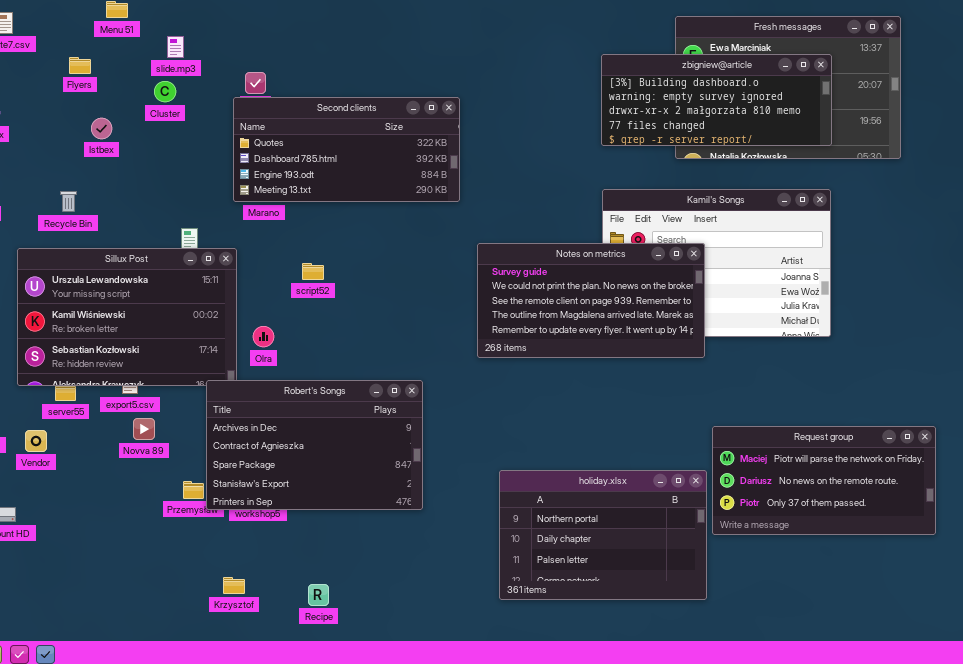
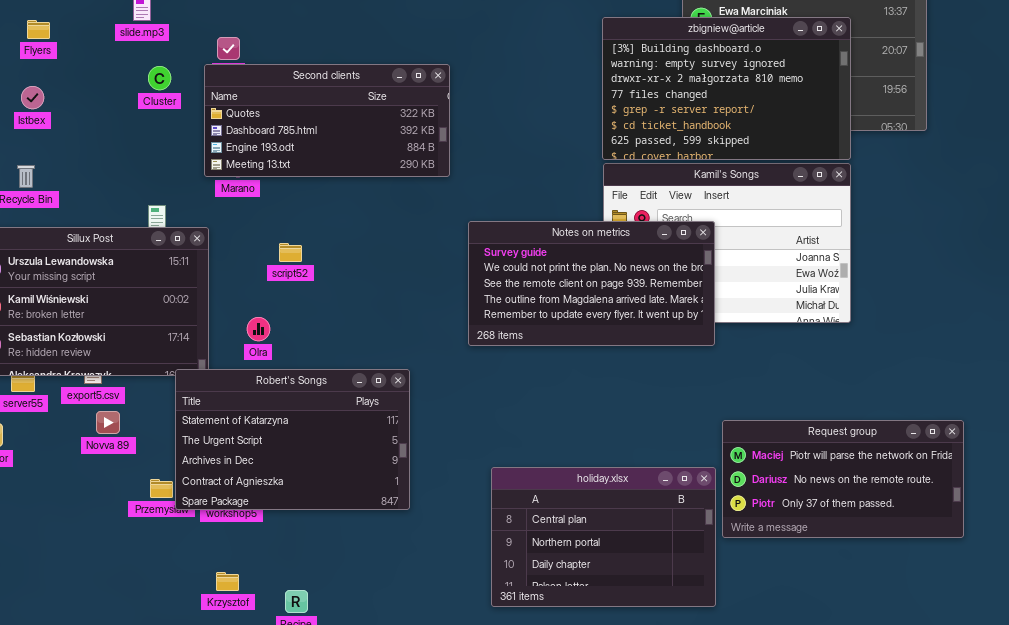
zbigniew@article: [601,54,832,146] -> [602,17,851,160], resized
Cluster: [154,81,176,102] -> [148,66,171,90], moved
Istbex: [91,118,112,139] -> [21,86,44,109], moved
Olra: [253,326,274,347] -> [247,317,270,341], moved
Robert's Songs: [206,380,423,510] -> [175,369,410,510], scrolled up 2 rows
holiday.xlsx: [499,470,707,600] -> [491,467,716,607], scrolled up 1 row
Krzysztof: [223,577,245,594] -> [216,572,239,591], moved

